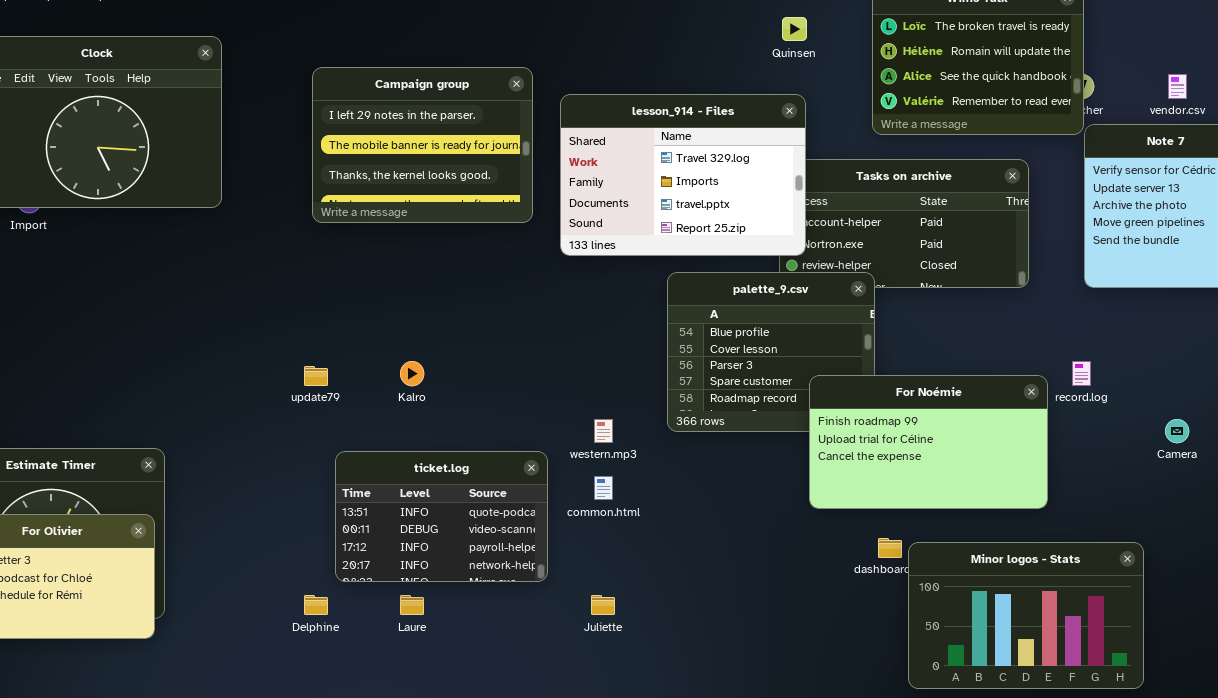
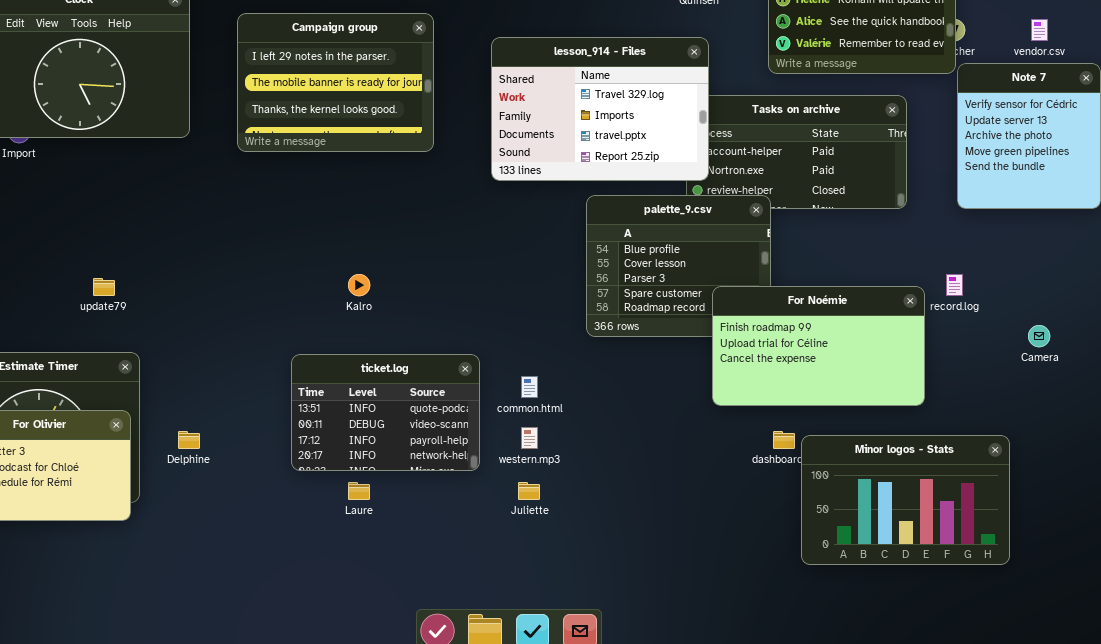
Campaign group: [312,67,533,223] -> [237,13,434,152], moved
update79: [304,366,328,386] -> [93,278,115,296], moved
western.mp3: [594,419,613,443] -> [521,427,538,449], moved
Delphine: [304,595,328,615] -> [178,431,200,449], moved

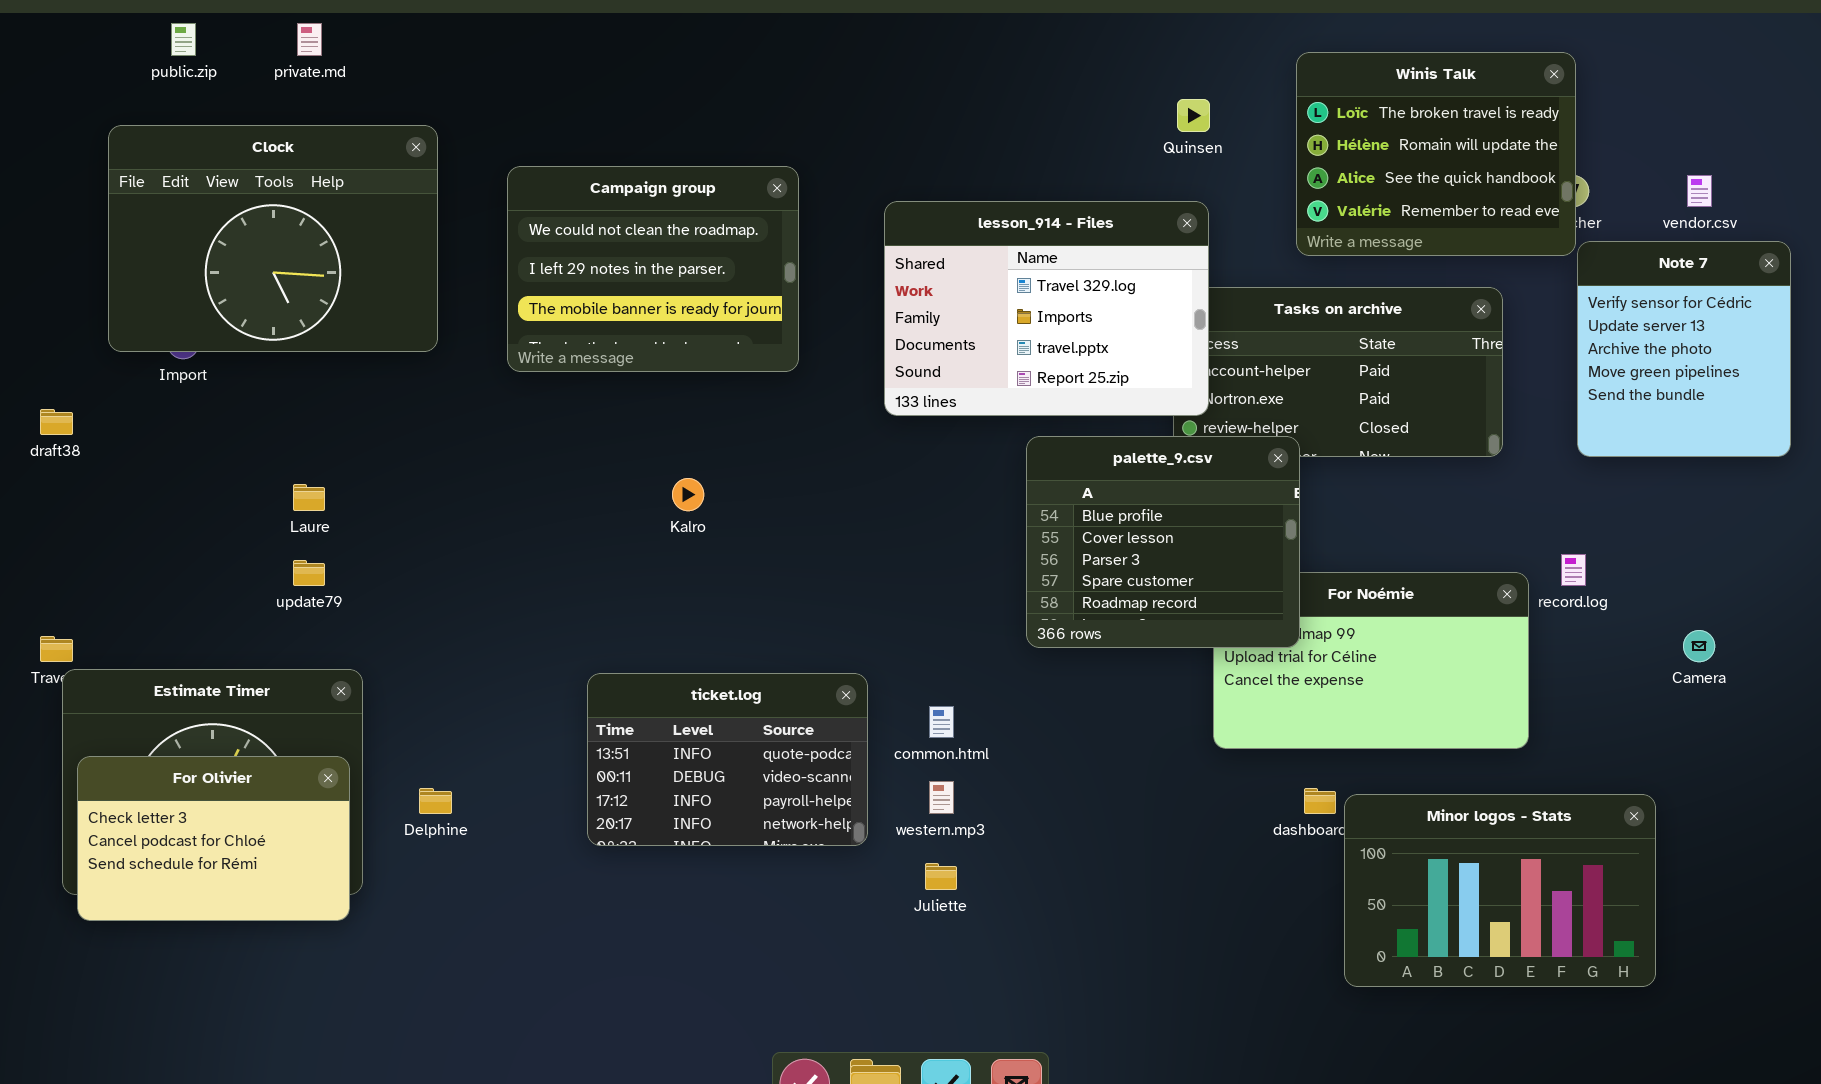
Campaign group: [237,13,434,152] -> [507,166,799,372], scrolled up 1 row
palette_9.csv: [586,195,771,337] -> [1026,436,1300,648], raised
Kalro: [348,274,370,296] -> [672,478,704,511], moved
Laure: [348,482,370,500] -> [293,484,325,511], moved

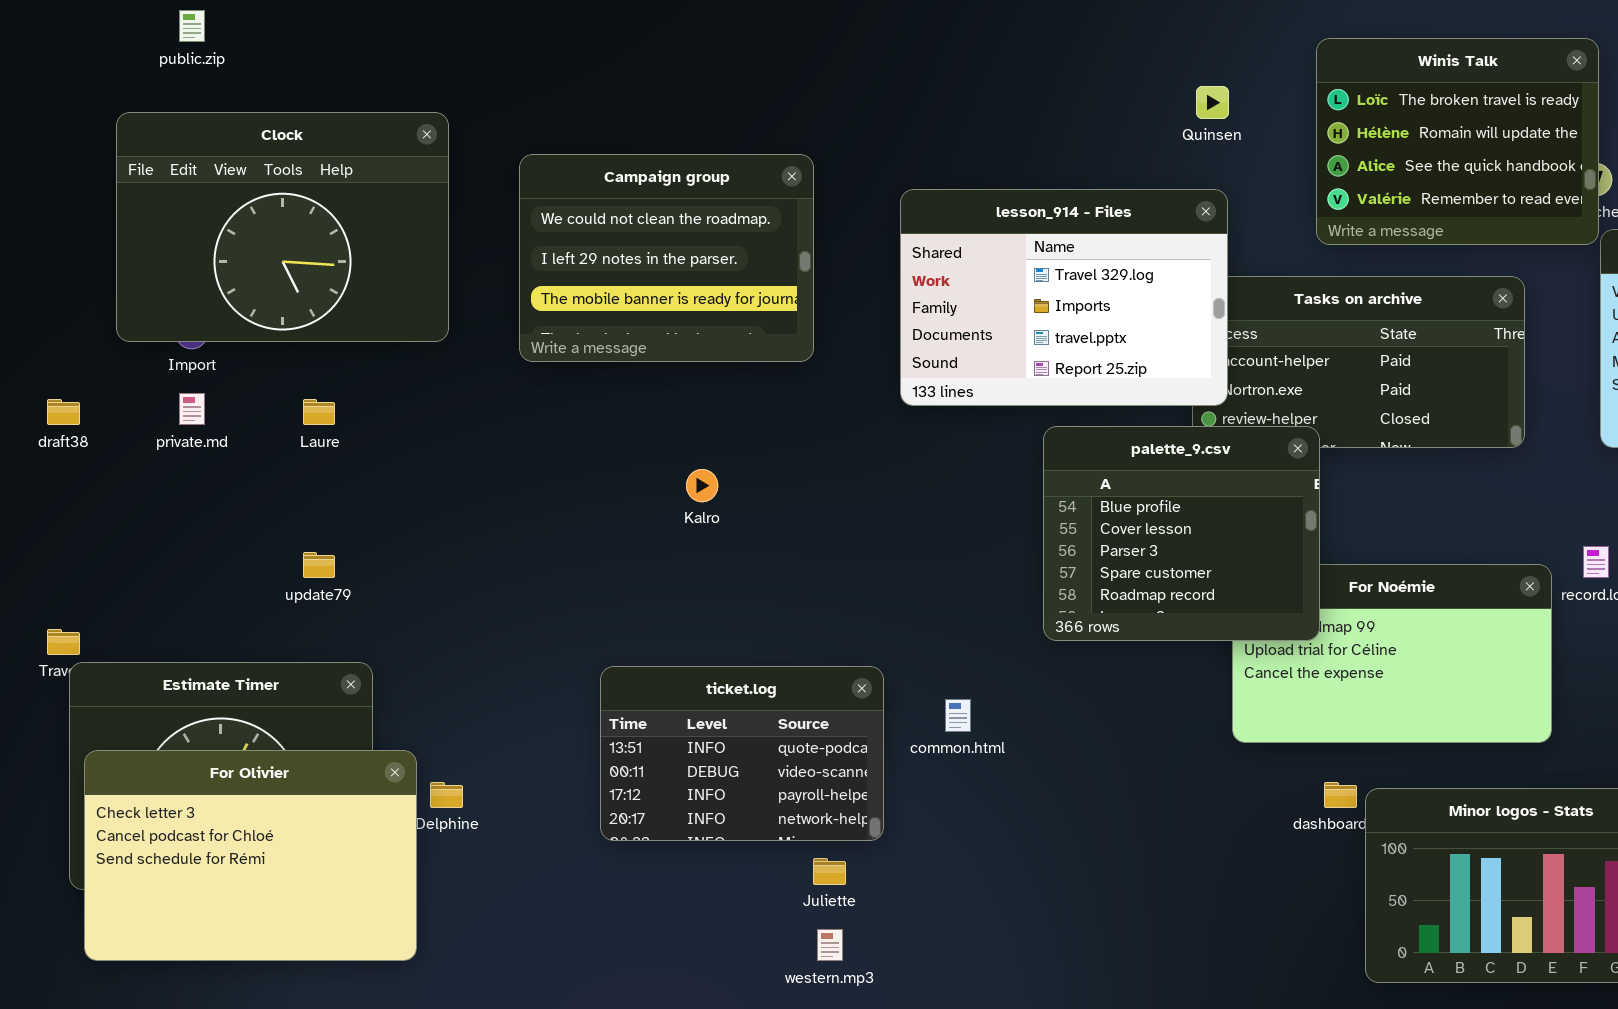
private.md: [297,23,322,56] -> [179,393,205,425], moved
Laure: [293,484,325,511] -> [303,399,335,425], moved
For Olivier: [77,756,350,921] -> [84,750,417,961], resized
western.mp3: [929,781,954,814] -> [817,929,843,961], moved
Juliette: [925,863,957,890] -> [813,858,846,885], moved

